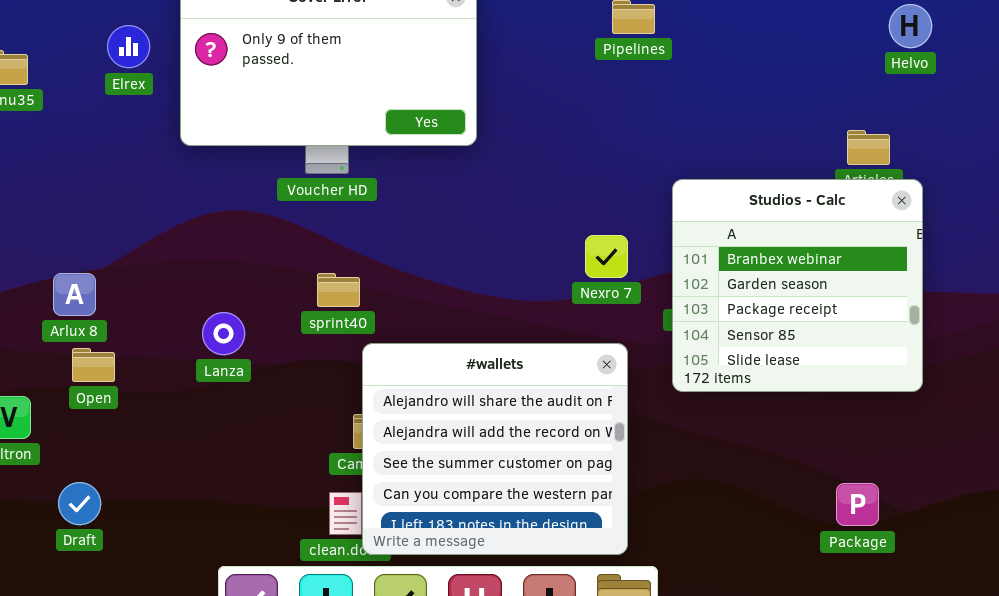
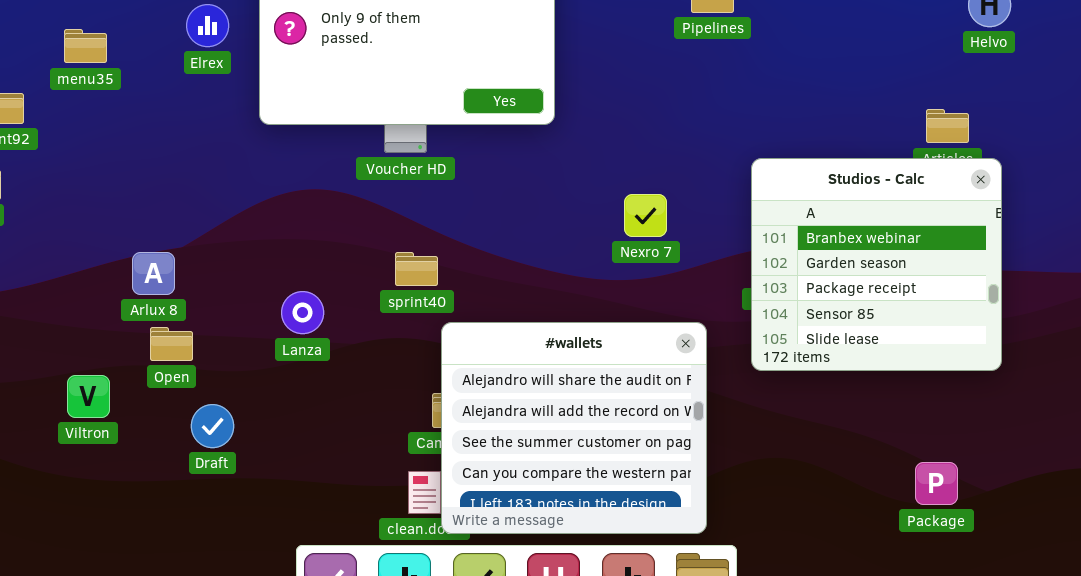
Nexro 7: [585,235,628,278] -> [624,194,667,237], moved
Draft: [58,482,101,525] -> [191,404,234,448], moved

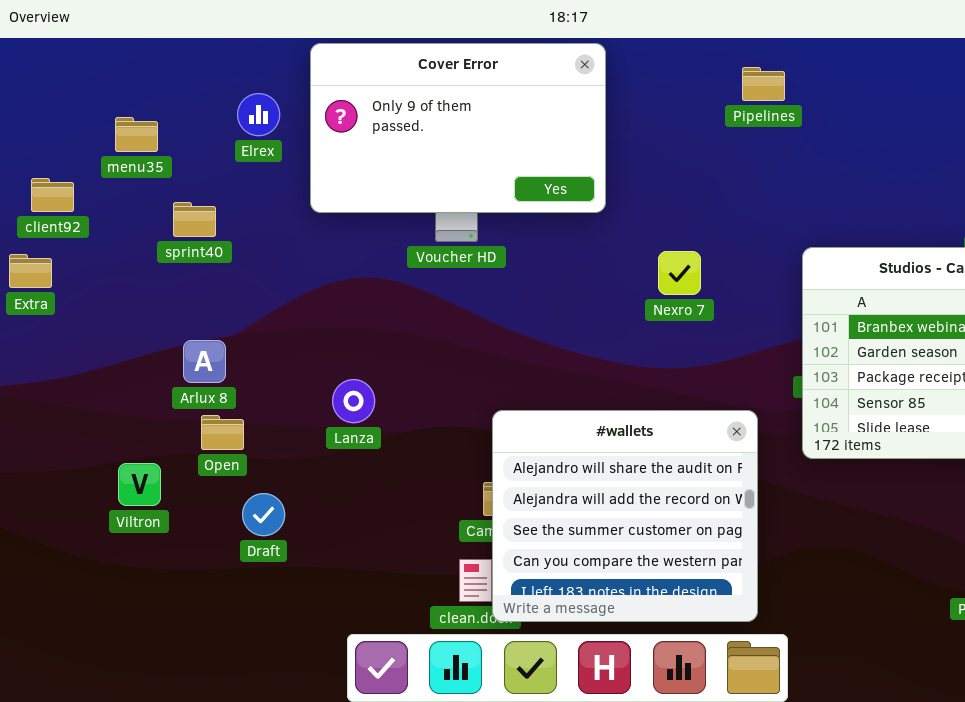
Nexro 7: [624,194,667,237] -> [658,251,701,295], moved
sprint40: [395,252,438,286] -> [173,202,216,237], moved

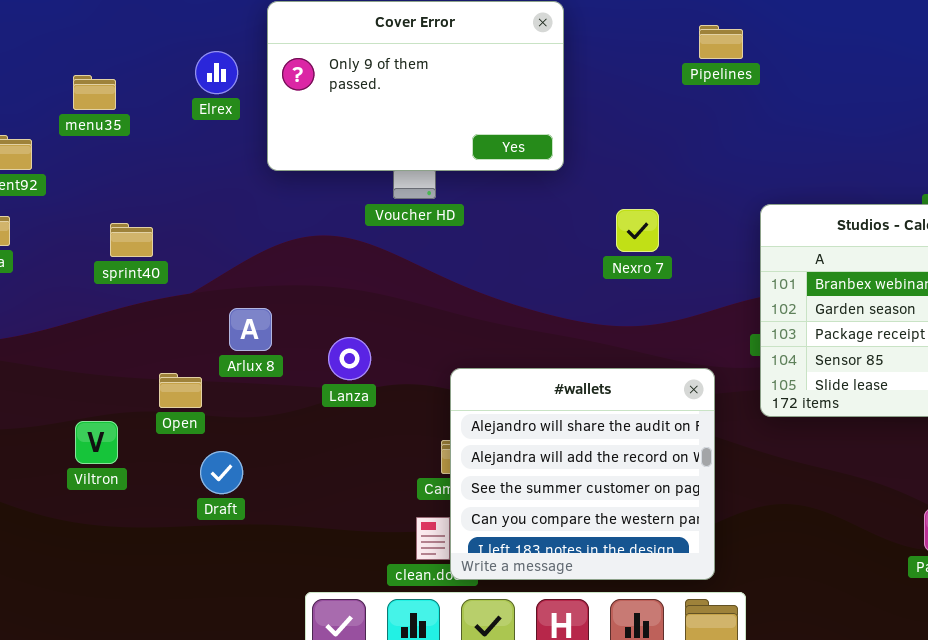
sprint40: [173,202,216,237] -> [110,223,153,257], moved
Arlux 8: [183,340,226,383] -> [229,308,272,351], moved
Lanza: [332,379,375,423] -> [328,337,371,380], moved

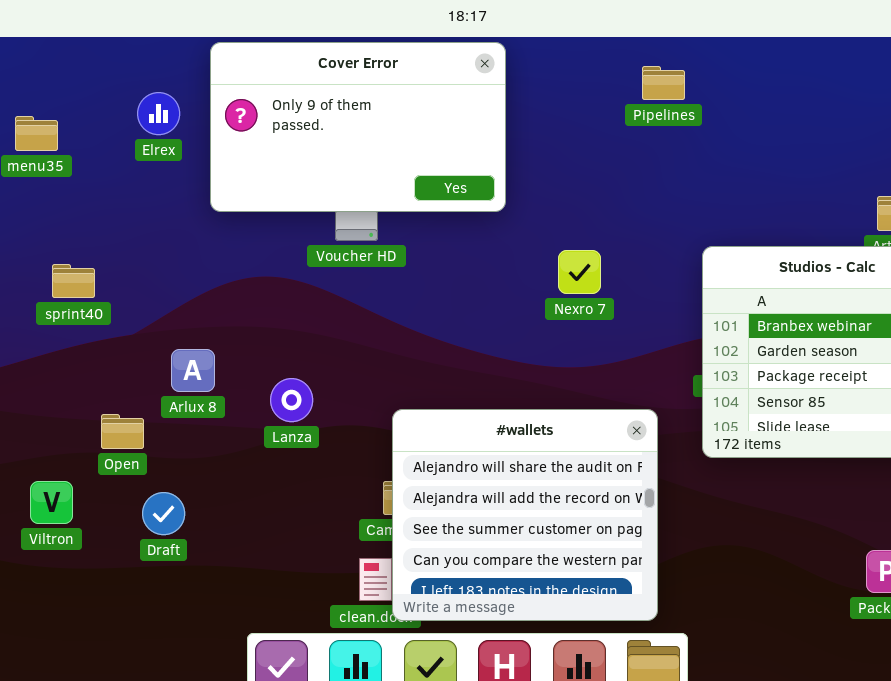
Viltron: [75,421,118,464] -> [30,481,73,524], moved

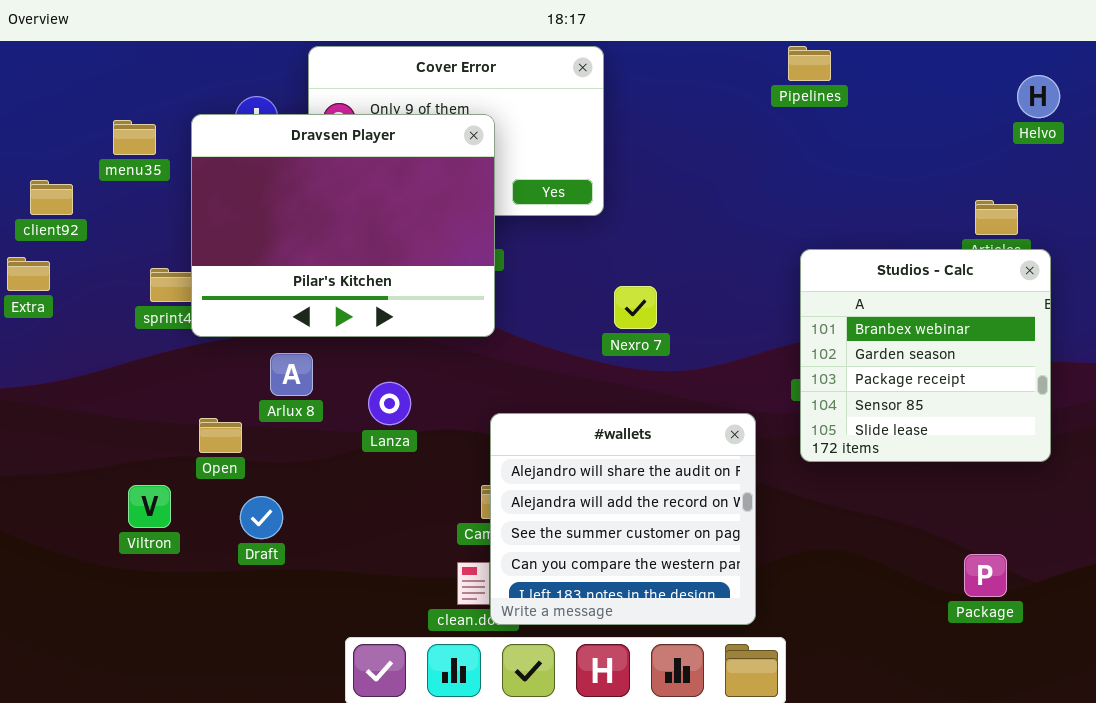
Pipelines: [642,66,685,100] -> [788,46,831,81], moved
Dravsen Player: none -> [191,114,495,337], opened
Nexro 7: [558,250,601,294] -> [614,286,657,329], moved

